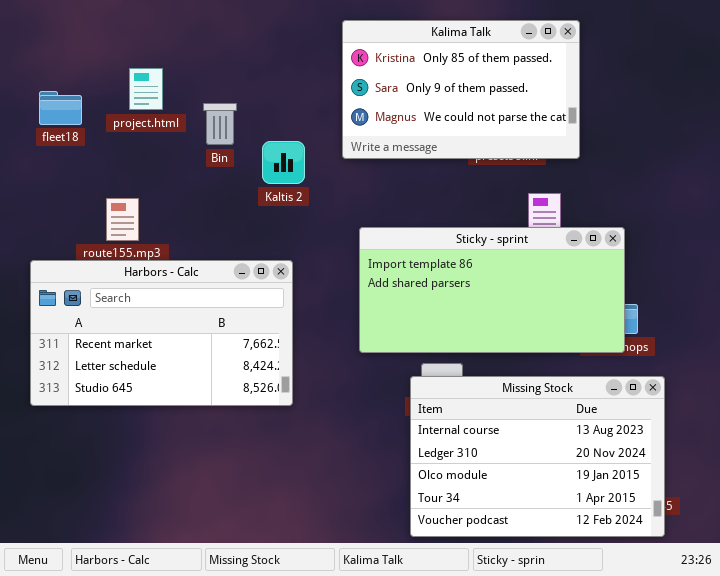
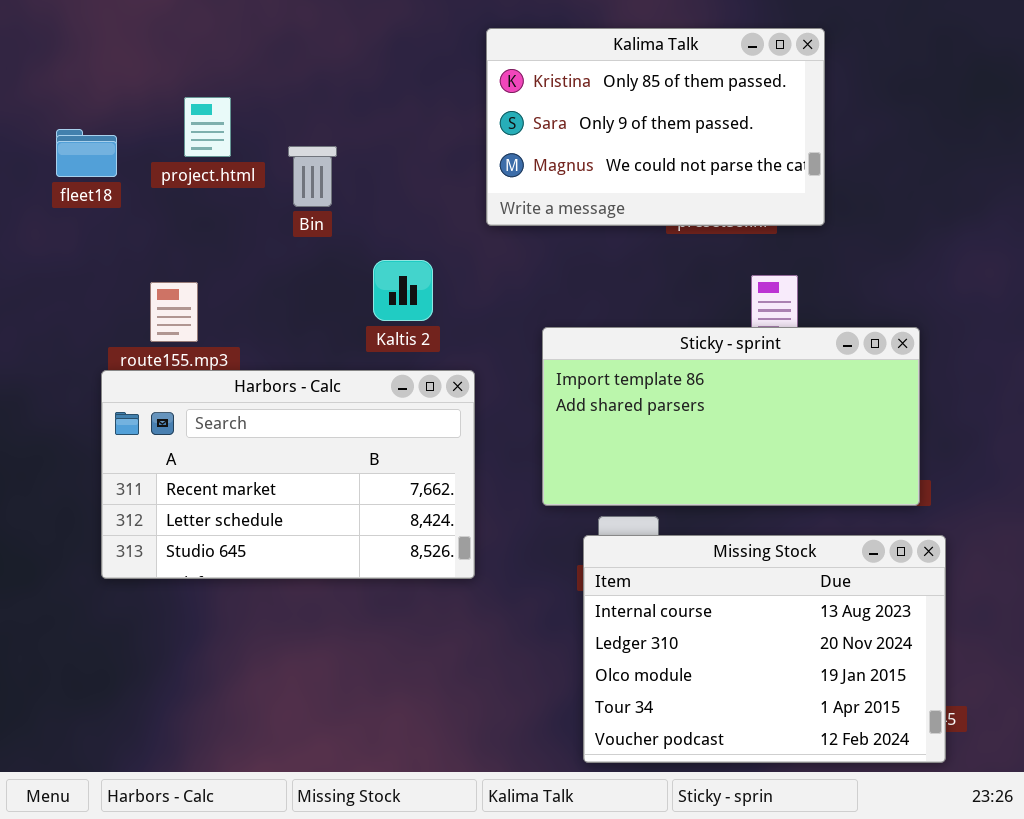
Kaltis 2: [262,141,305,184] -> [373,260,433,321], moved
Sticky - sprint: [359,227,625,353] -> [542,327,920,506], moved
Harbors - Calc: [30,260,293,406] -> [101,370,475,579], moved

